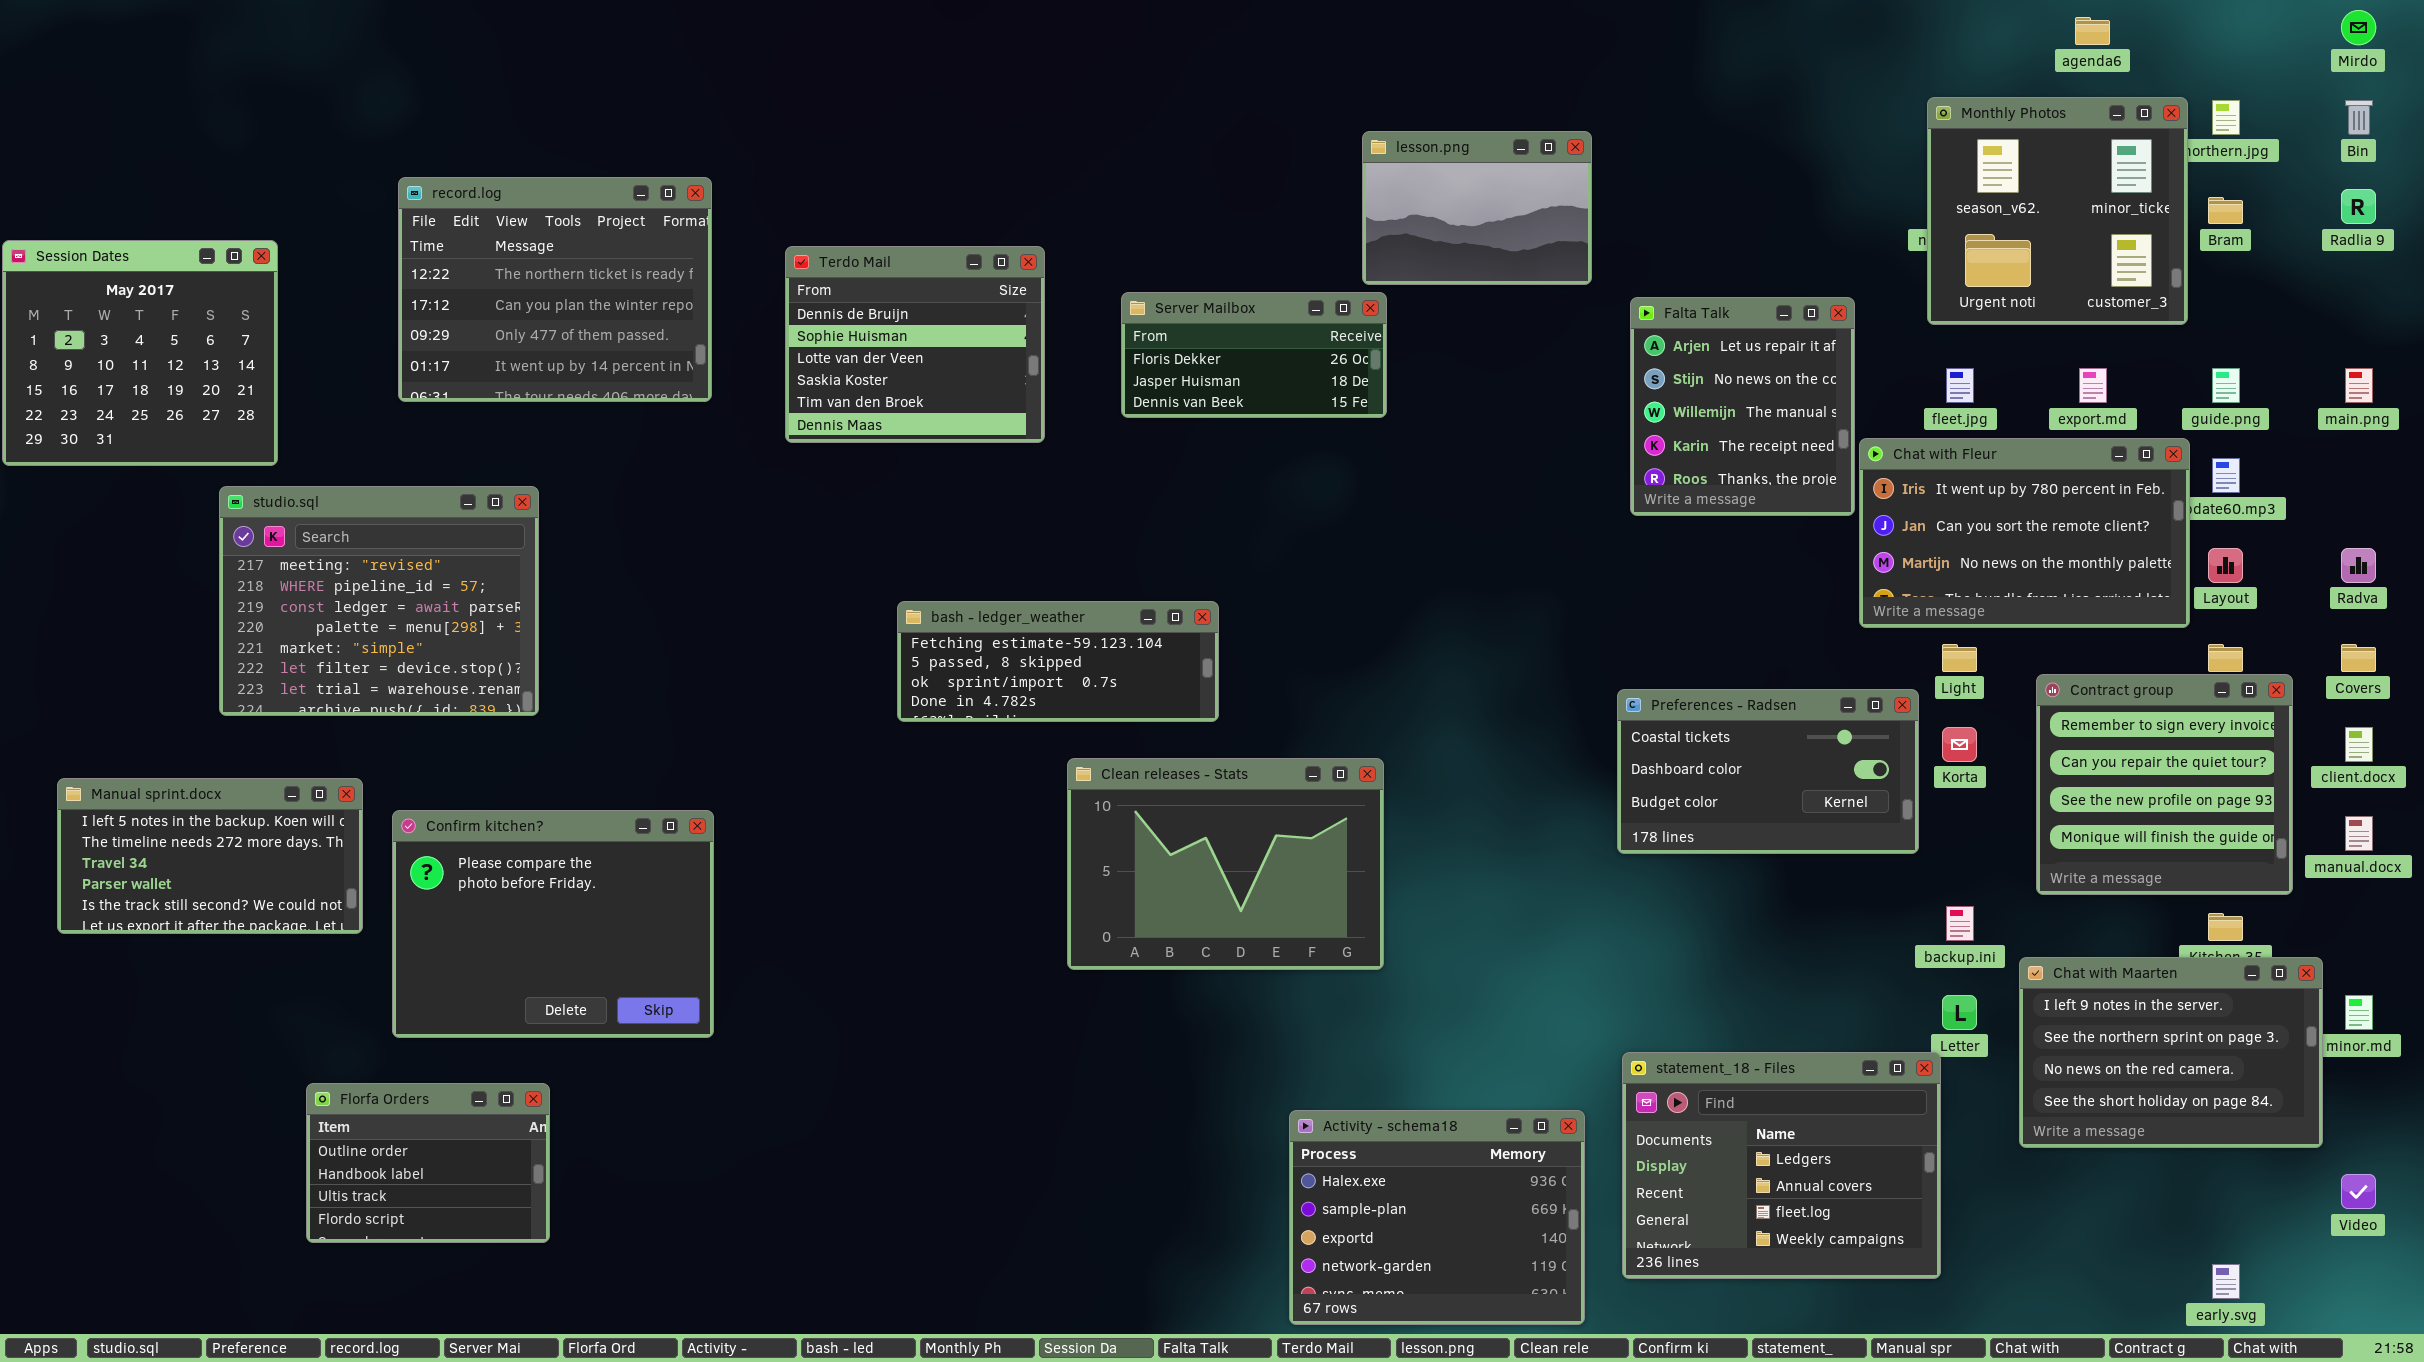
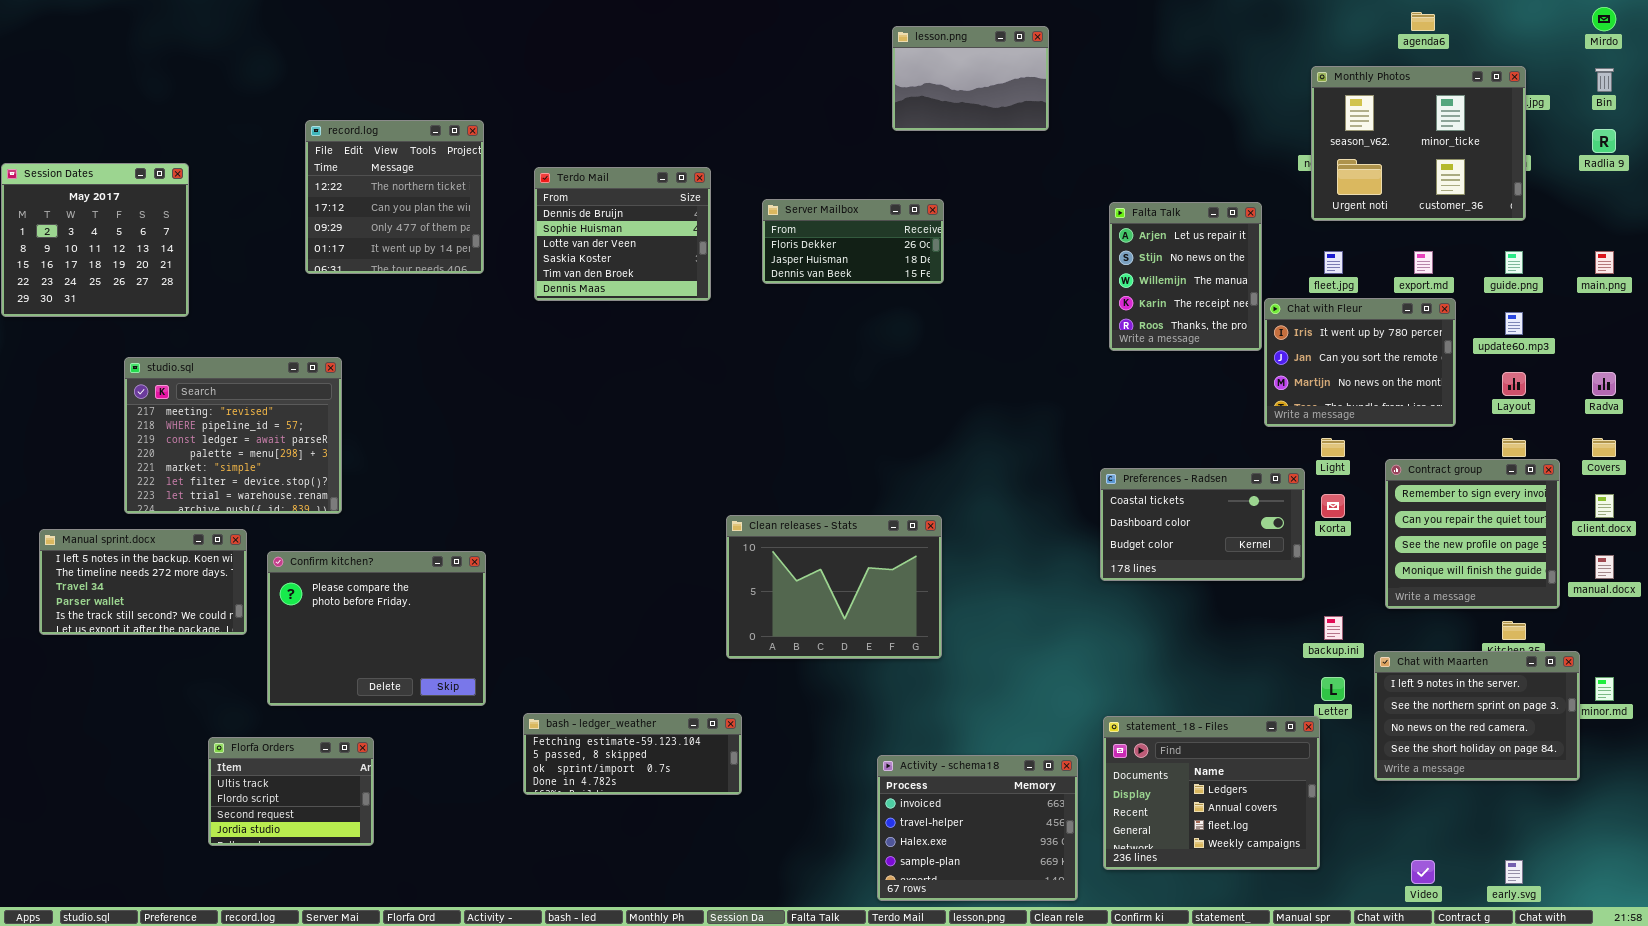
Monthly Photos: [1927,97,2188,325] -> [1311,66,1526,221], resized
lesson.png: [1362,131,1592,285] -> [892,26,1049,131], moved
record.log: [398,177,712,402] -> [305,120,484,274], resized
Chat with Fleur: [1859,438,2190,628] -> [1264,298,1456,427], resized
studio.sql: [219,486,539,716] -> [124,357,342,514], moved
bash - ledger_weather: [897,601,1219,722] -> [523,713,742,795], moved
Florfa Orders: [306,1083,550,1243] -> [208,737,374,846], scrolled down 2 rows
Activity - schema18: [1289,1110,1585,1325] -> [877,755,1078,901], scrolled up 2 rows
Video: [2341,1174,2376,1209] -> [1411,860,1435,884], moved

